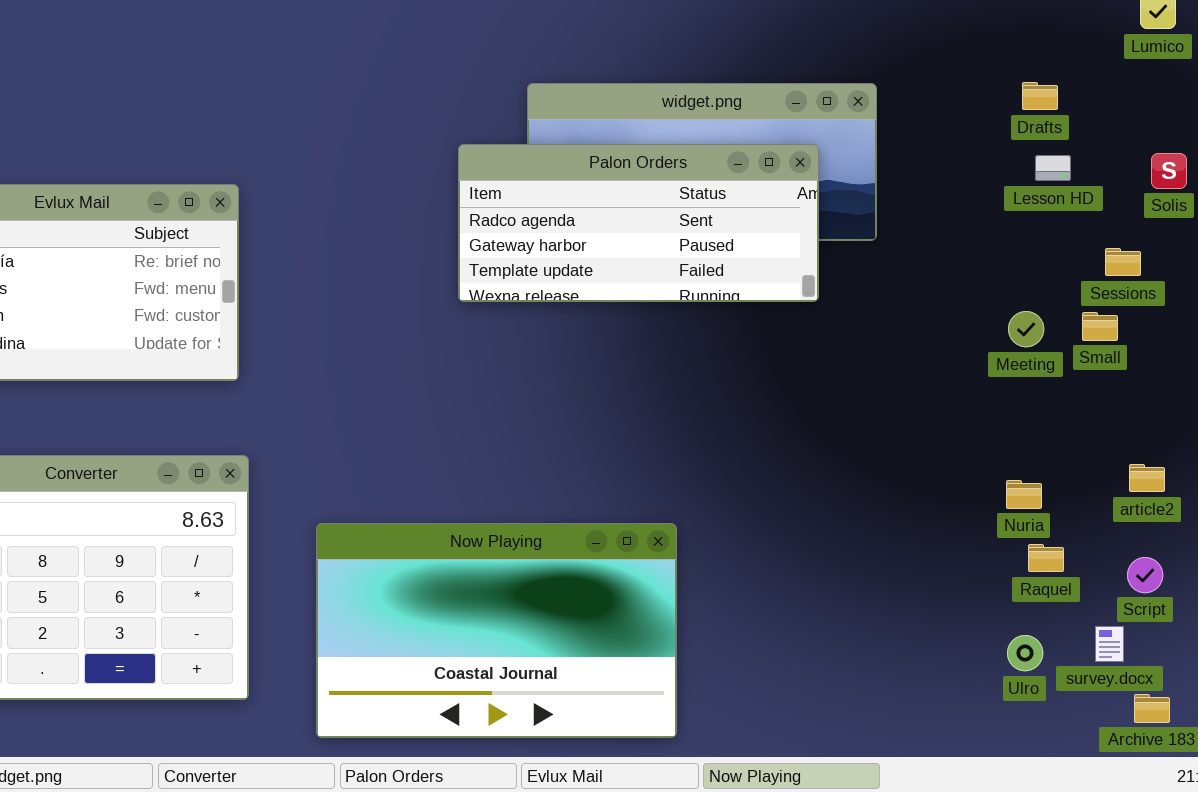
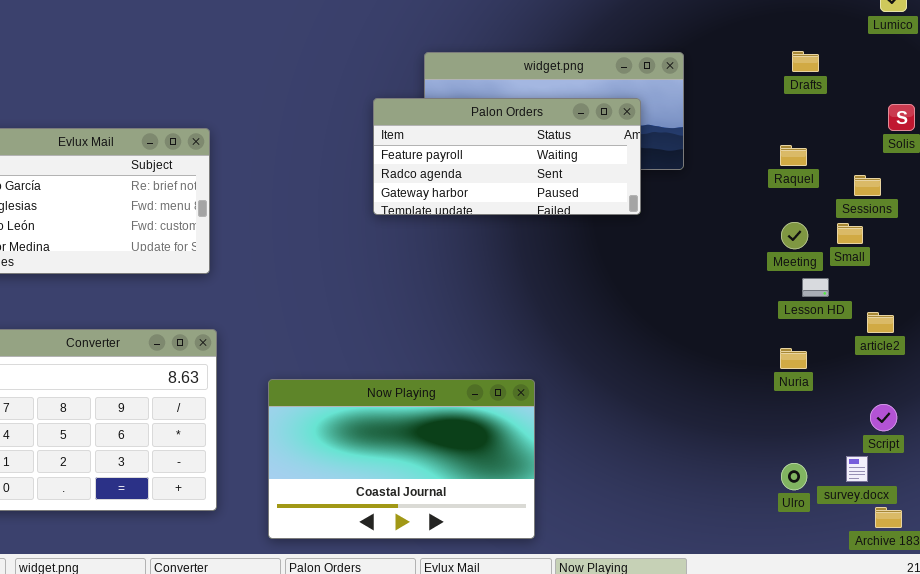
Palon Orders: [458,144,819,302] -> [373,98,641,215], scrolled up 1 row
Lesson HD: [1035,155,1071,181] -> [802,278,829,297], moved
article2: [1129,464,1165,492] -> [867,312,894,333], moved
Raquel: [1028,544,1064,572] -> [780,145,807,166], moved

